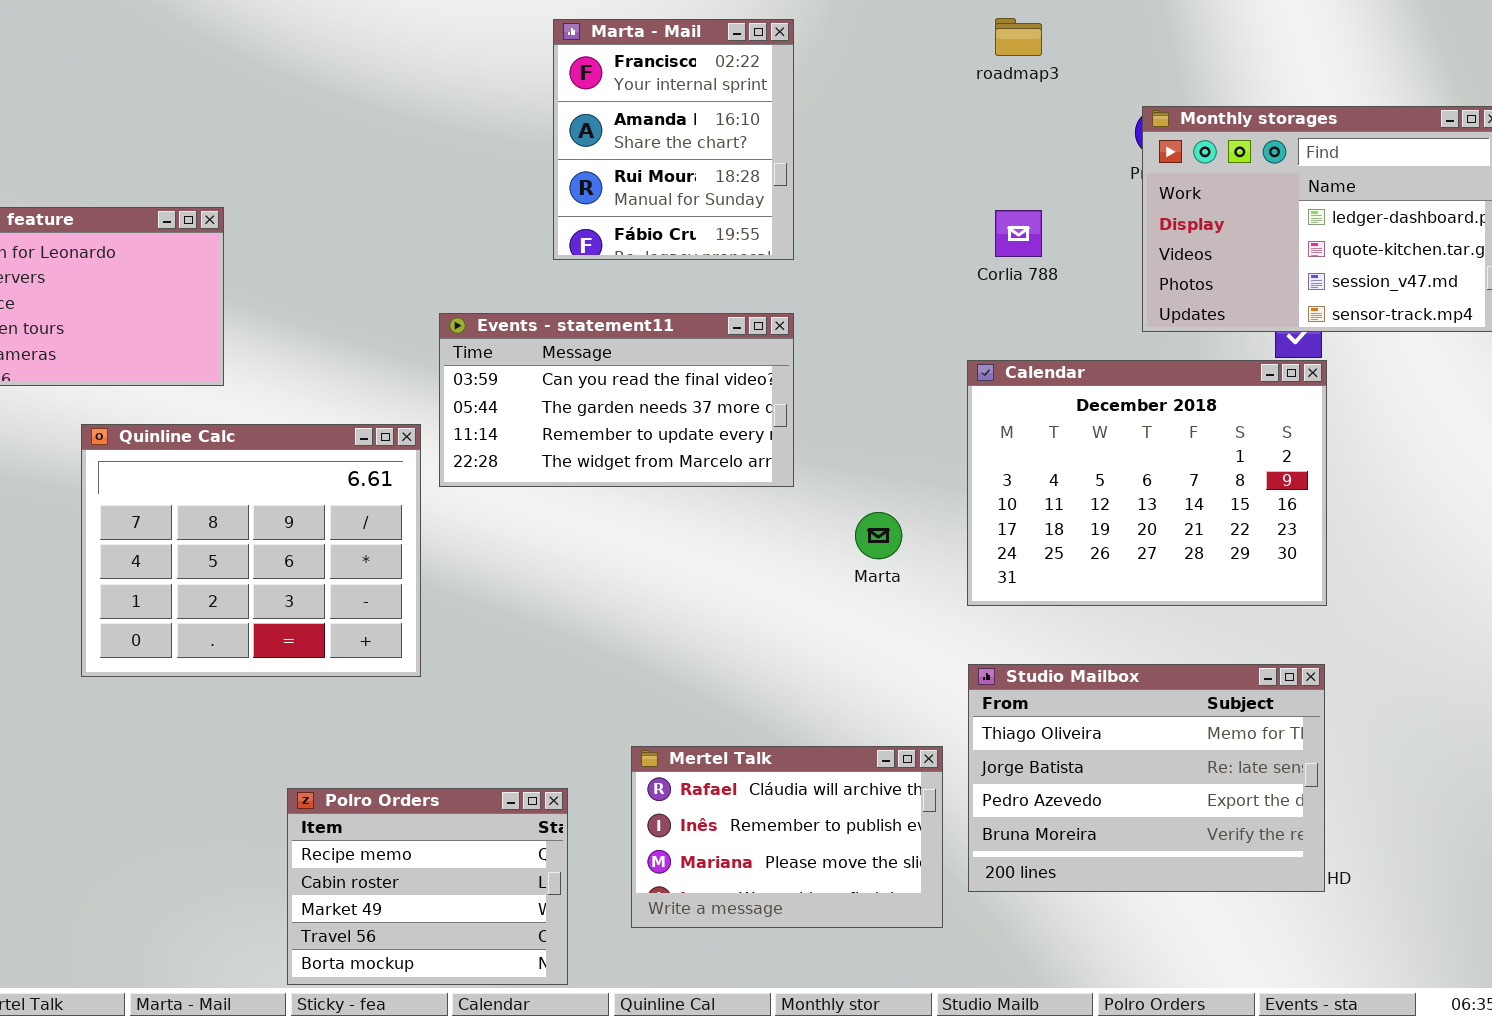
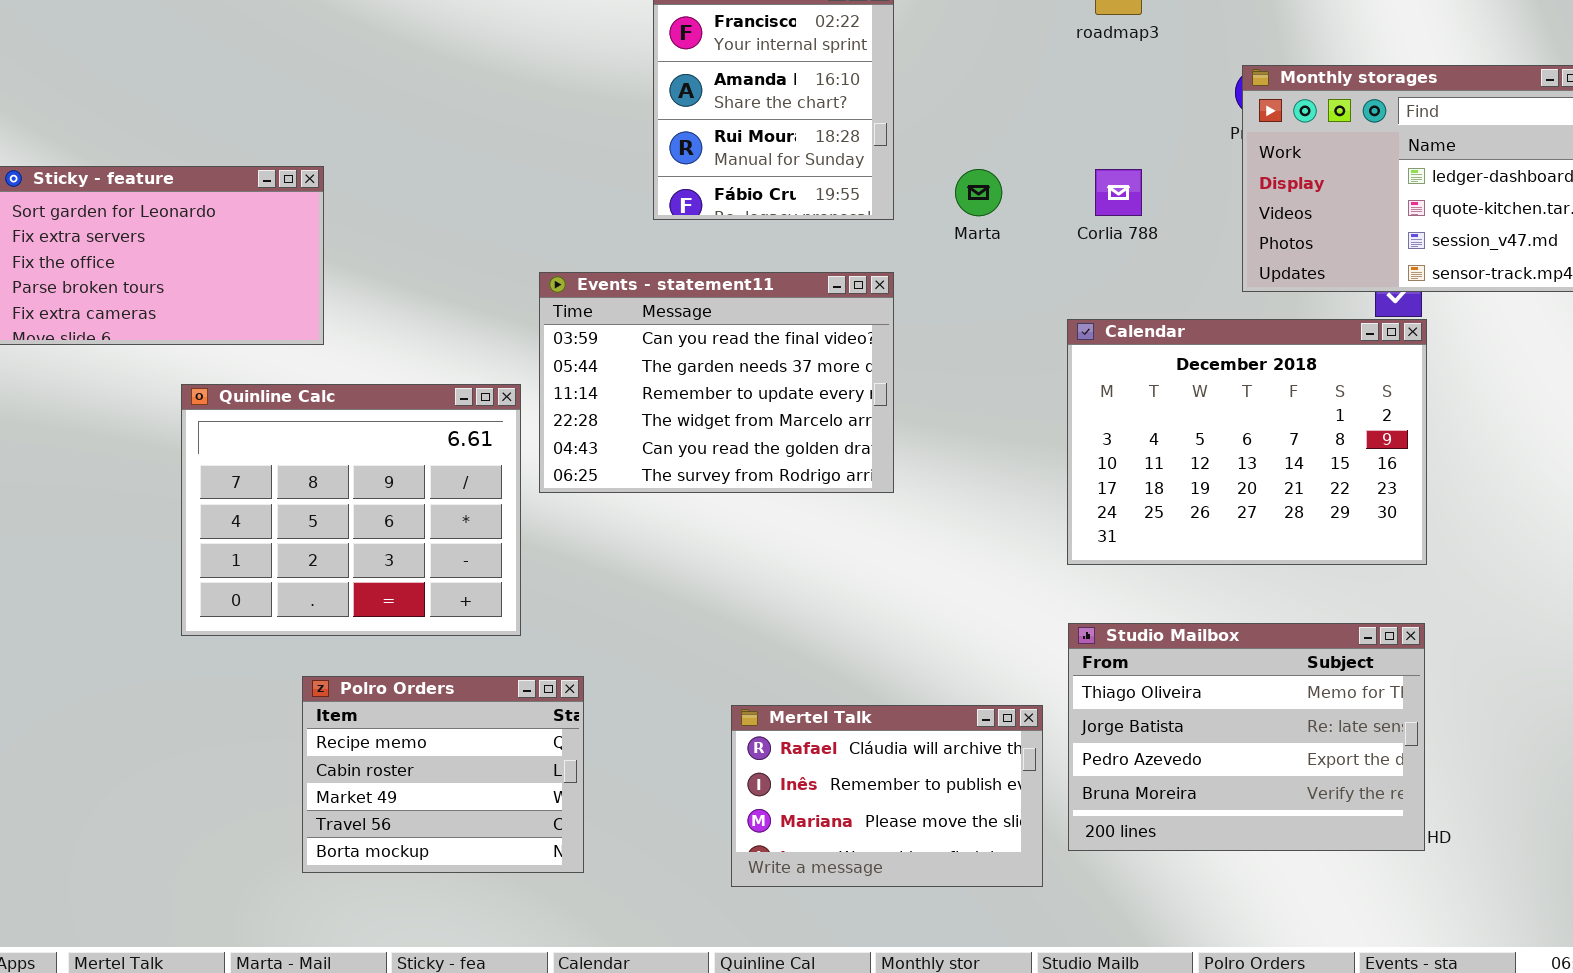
Events - statement11: [439,313,794,487] -> [539,272,894,493], resized
Marta: [855,512,902,559] -> [955,169,1002,216], moved
Polro Orders: [287,788,568,985] -> [302,676,584,873], moved

